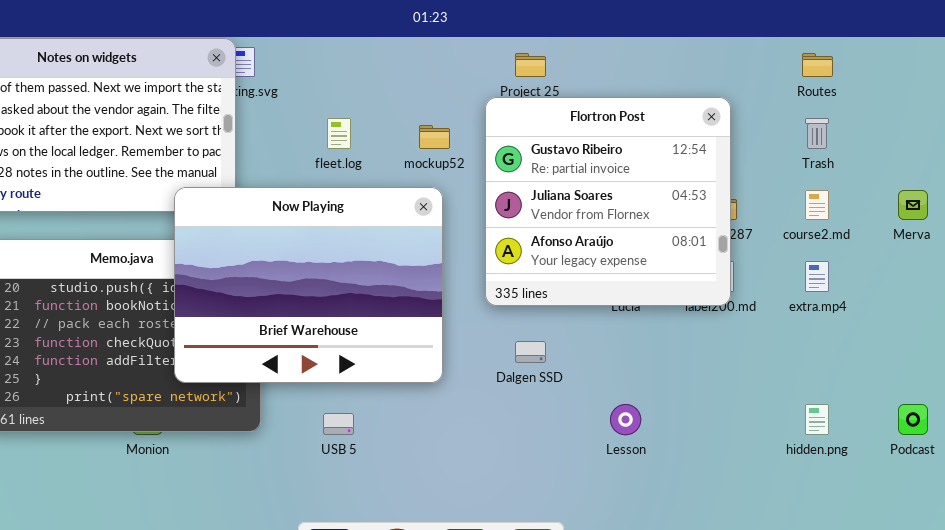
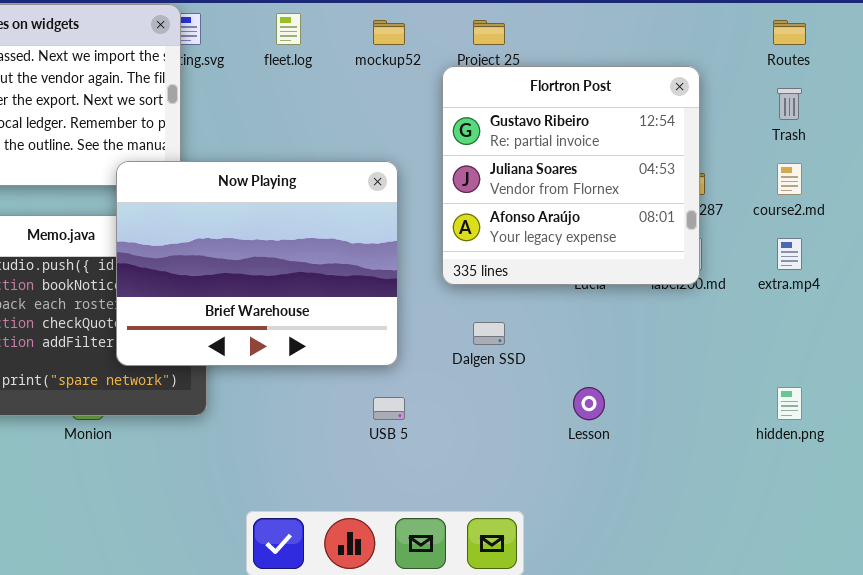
fleet.log: [327,118,351,149] -> [276,13,301,45], moved
mockup52: [419,125,450,149] -> [373,20,405,45], moved
USB 5: [323,413,354,435] -> [373,397,405,420], moved

